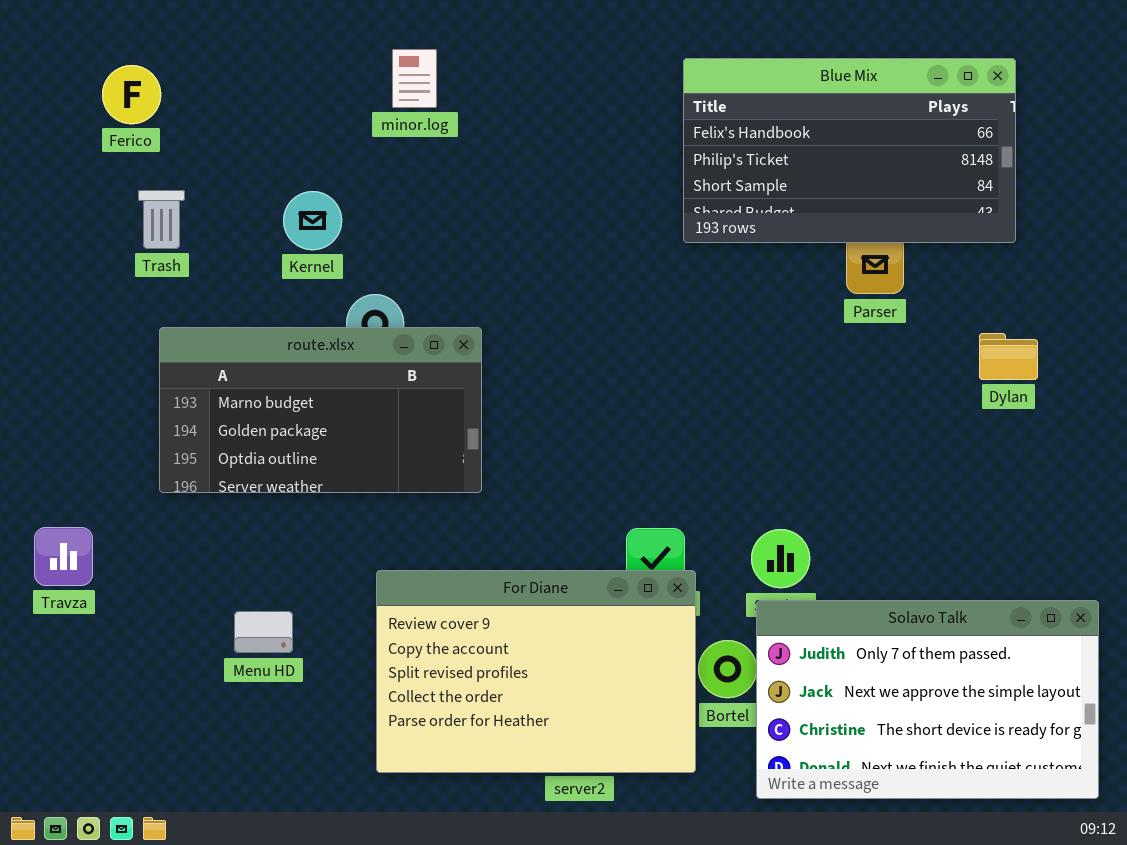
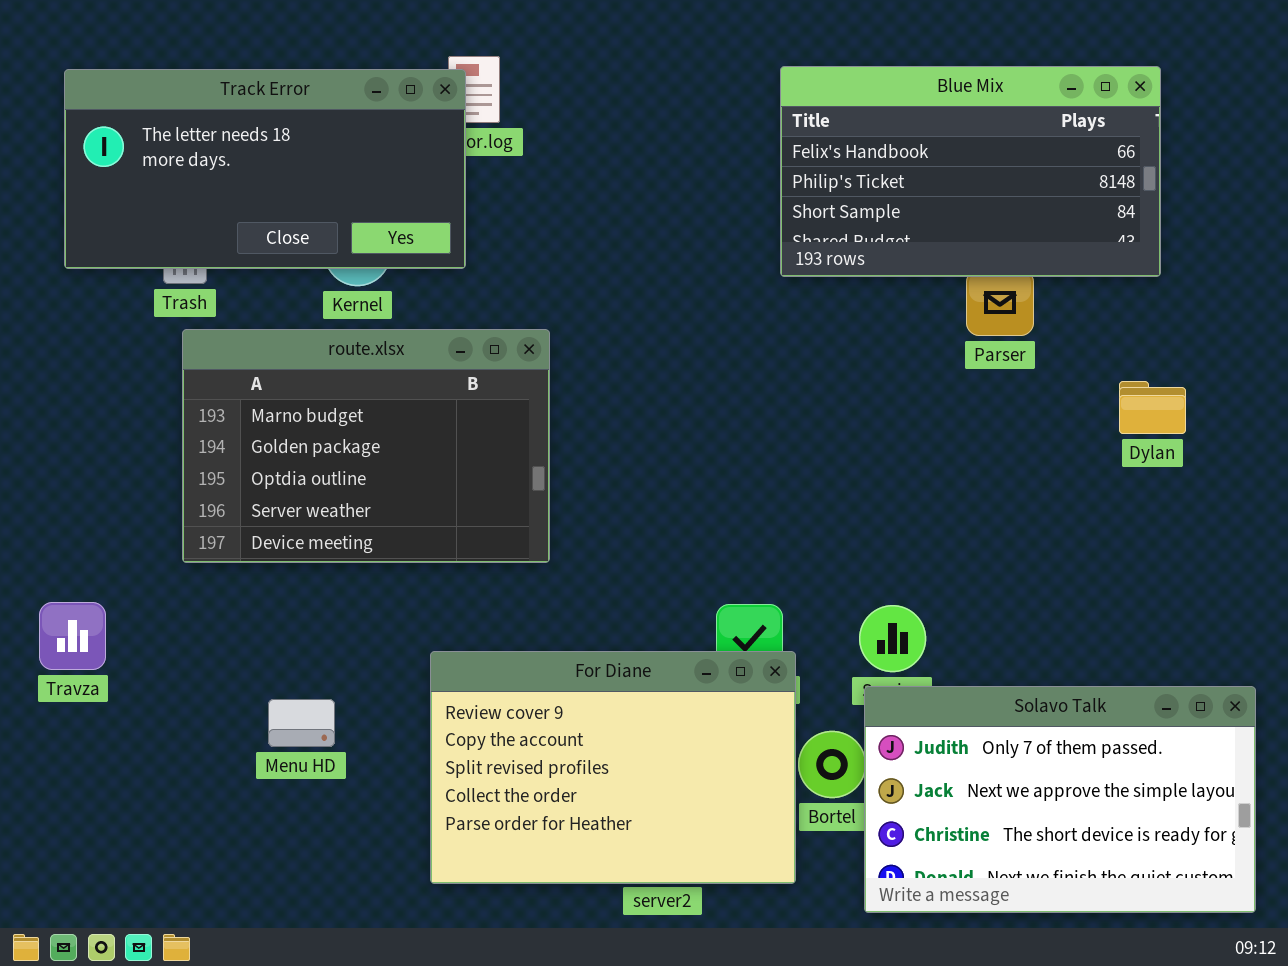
Track Error: none -> [64,69,466,269], opened
route.xlsx: [159,327,482,493] -> [182,329,550,563], resized

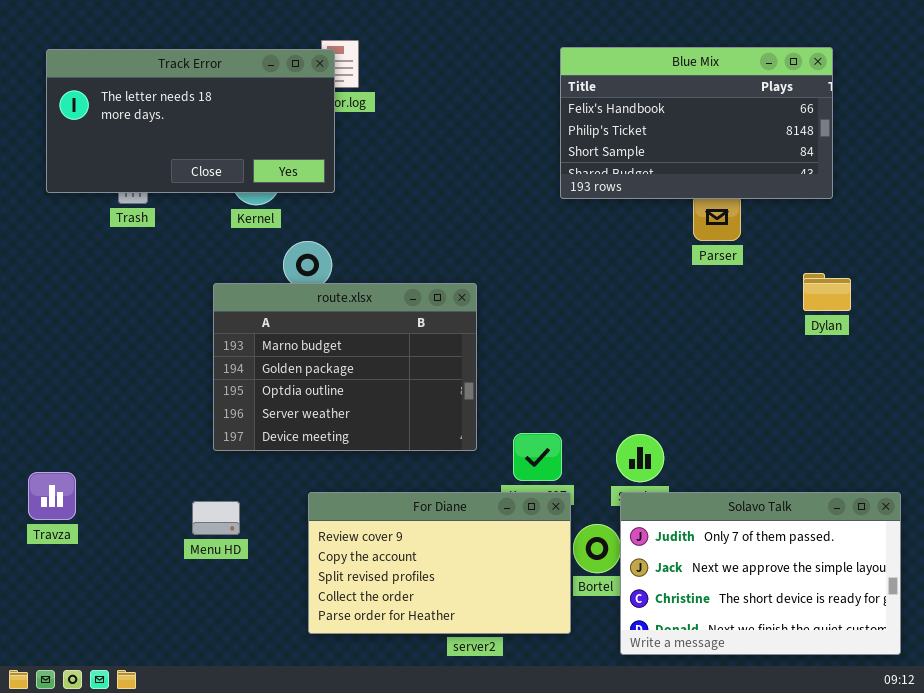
route.xlsx: [182,329,550,563] -> [213,283,477,451], moved
Travza: [39,602,106,670] -> [28,472,76,520], moved
For Diane: [430,651,796,884] -> [308,492,571,634], resized

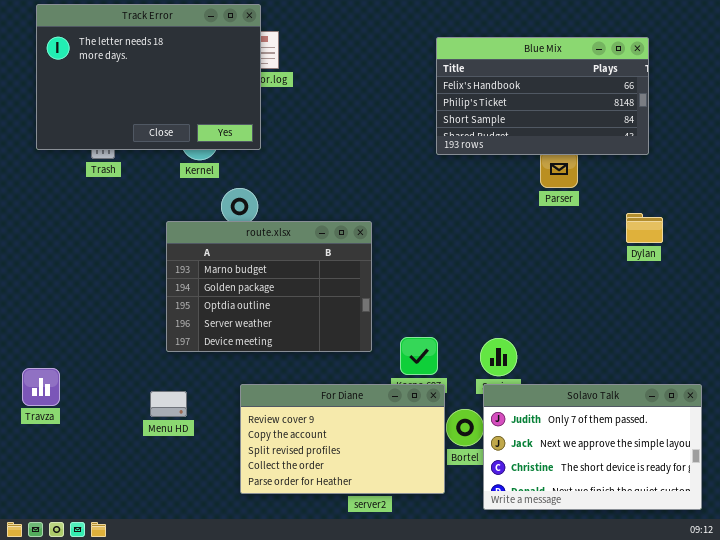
Track Error: [46,49,335,193] -> [36,4,261,150], resized

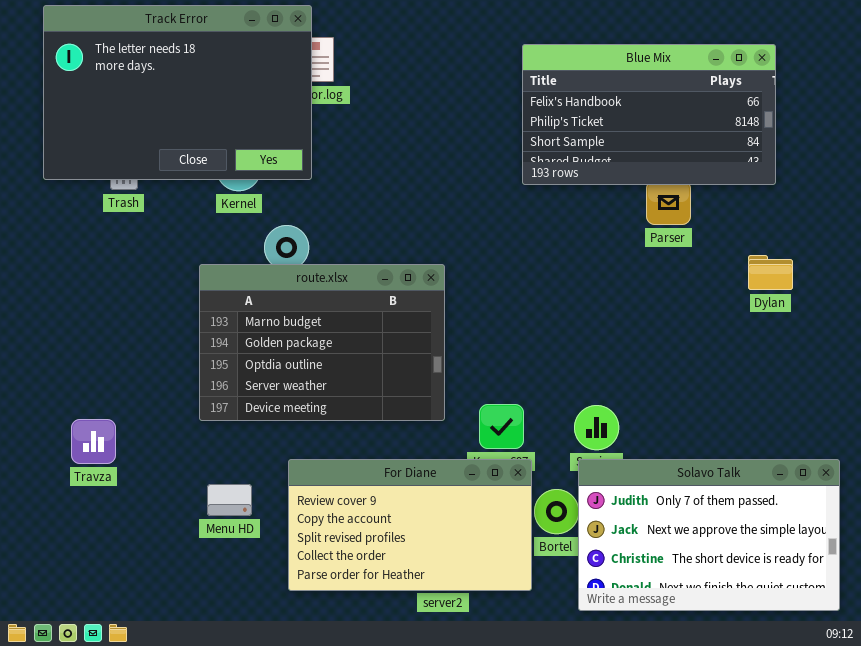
Travza: [22,368,60,406] -> [71,419,116,464], moved
Menu HD: [150,391,187,417] -> [207,484,252,516], moved

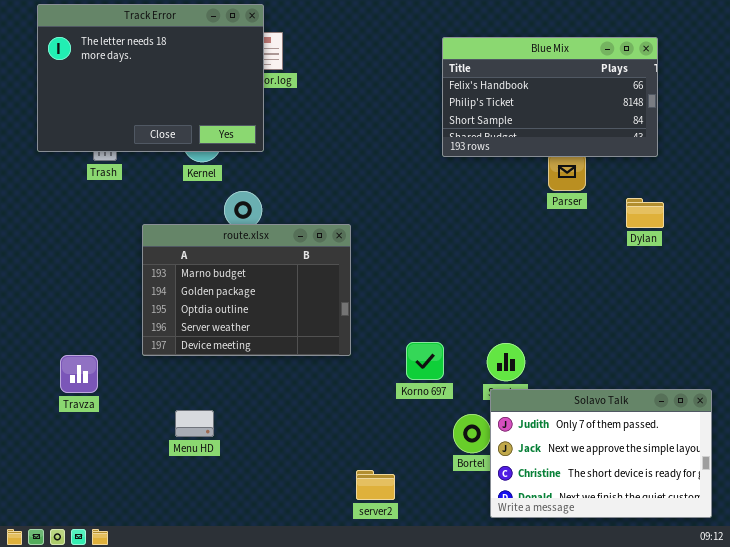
Dylan: [748,255,793,290] -> [626,198,664,228], moved
route.xlsx: [199,264,445,421] -> [142,224,351,356], moved
For Diane: [288,459,532,591] -> none, closed

